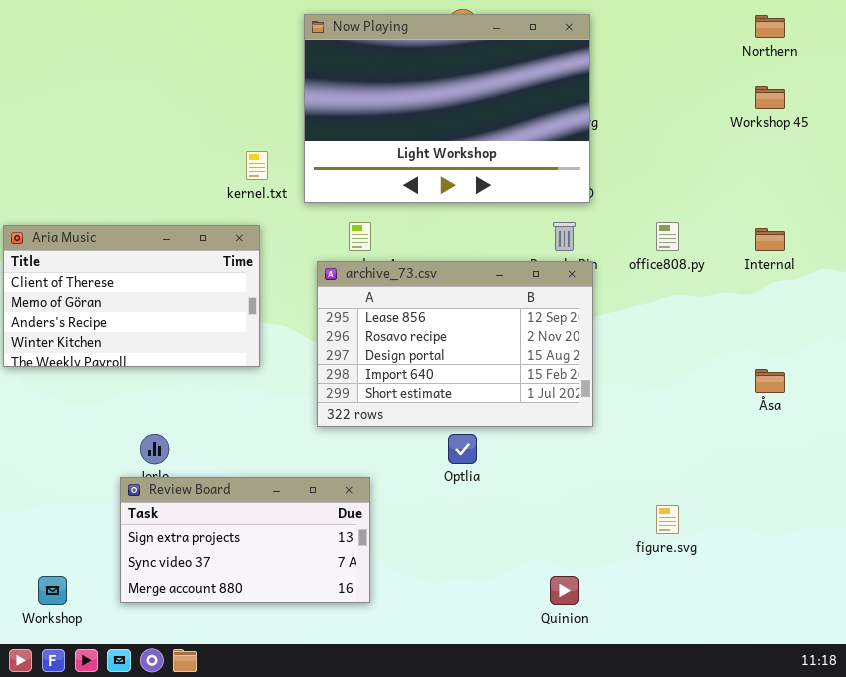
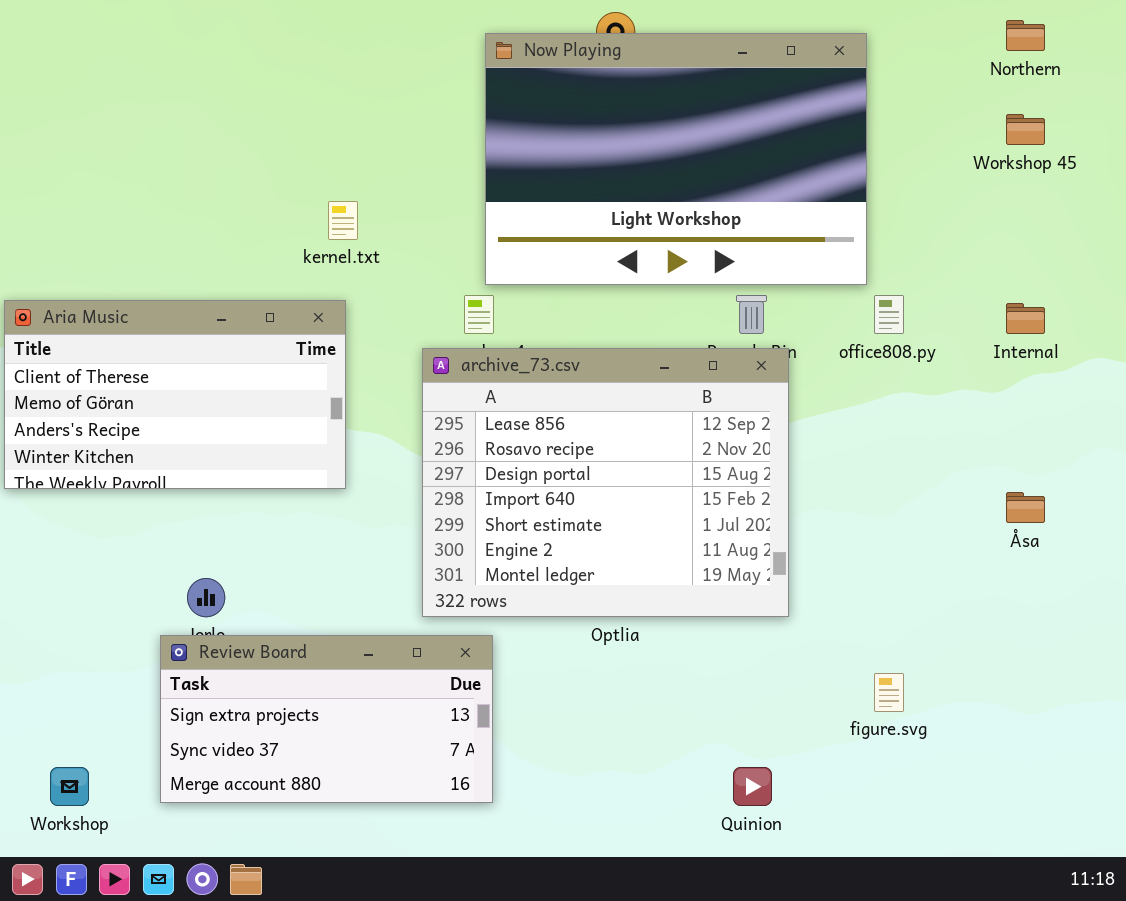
Now Playing: [304,14,590,203] -> [485,33,867,285], moved
archive_73.csv: [317,261,593,427] -> [422,348,789,617], resized

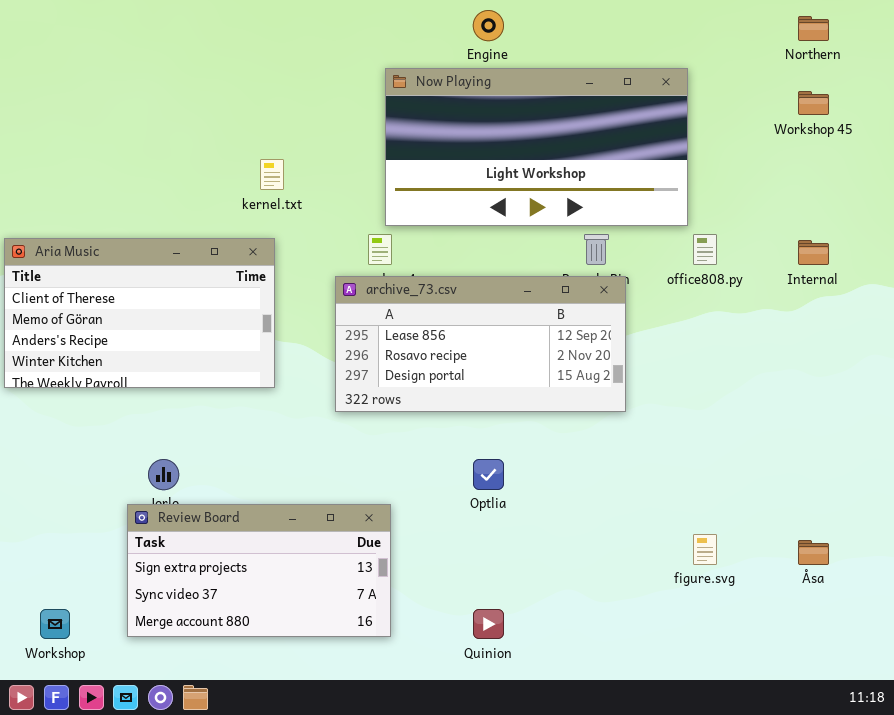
Now Playing: [485,33,867,285] -> [385,68,688,226], resized
archive_73.csv: [422,348,789,617] -> [335,276,626,412], resized
Åsa: [1006,492,1045,523] -> [798,540,829,565], moved
Quinion: [733,767,772,806] -> [473,609,504,639], moved

